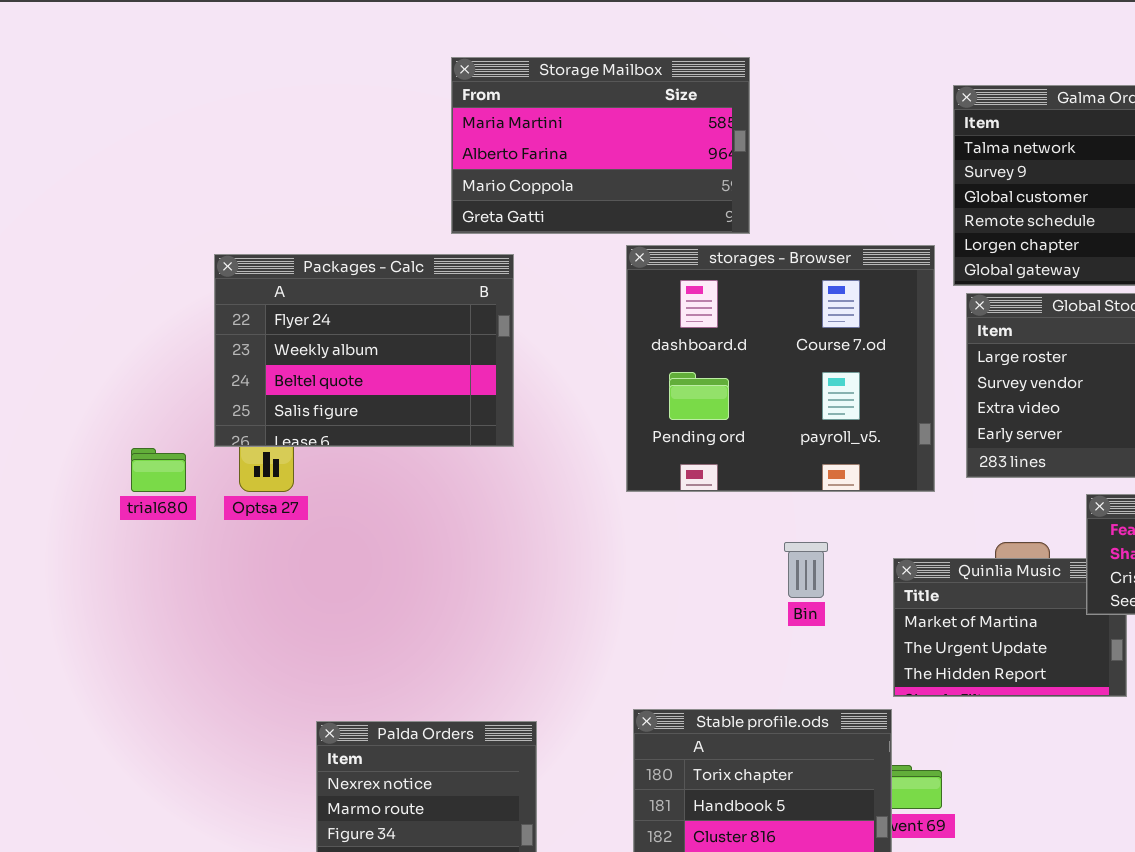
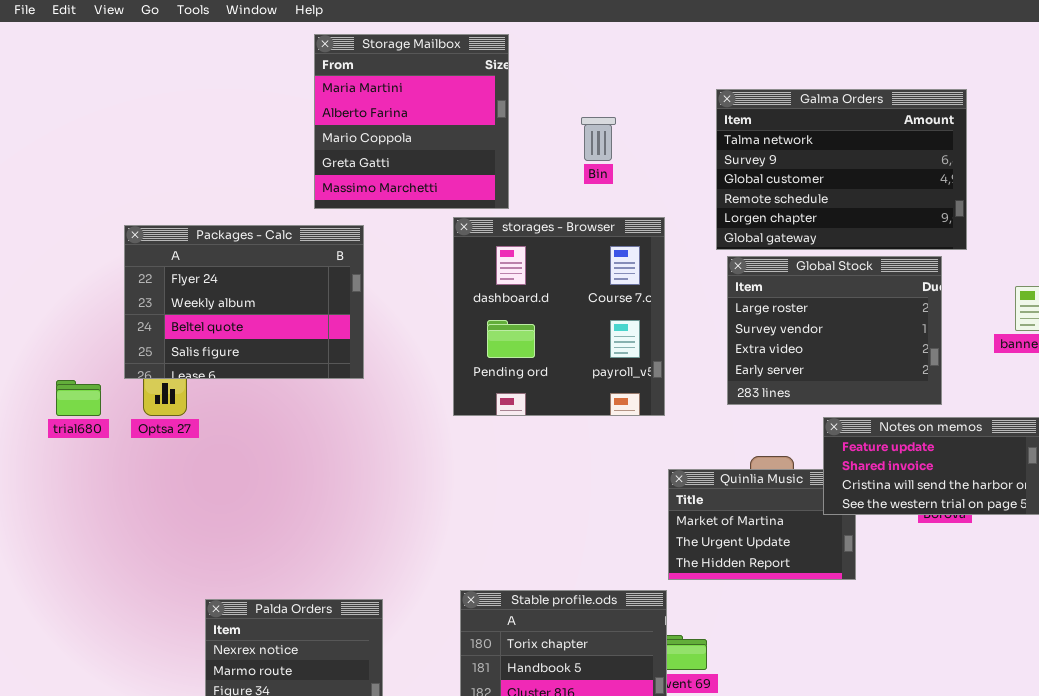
Storage Mailbox: [451,57,750,234] -> [314,34,509,209], resized
storages - Browser: [626,245,935,492] -> [453,217,665,416], resized
Bin: [784,542,828,598] -> [581,117,616,161], moved

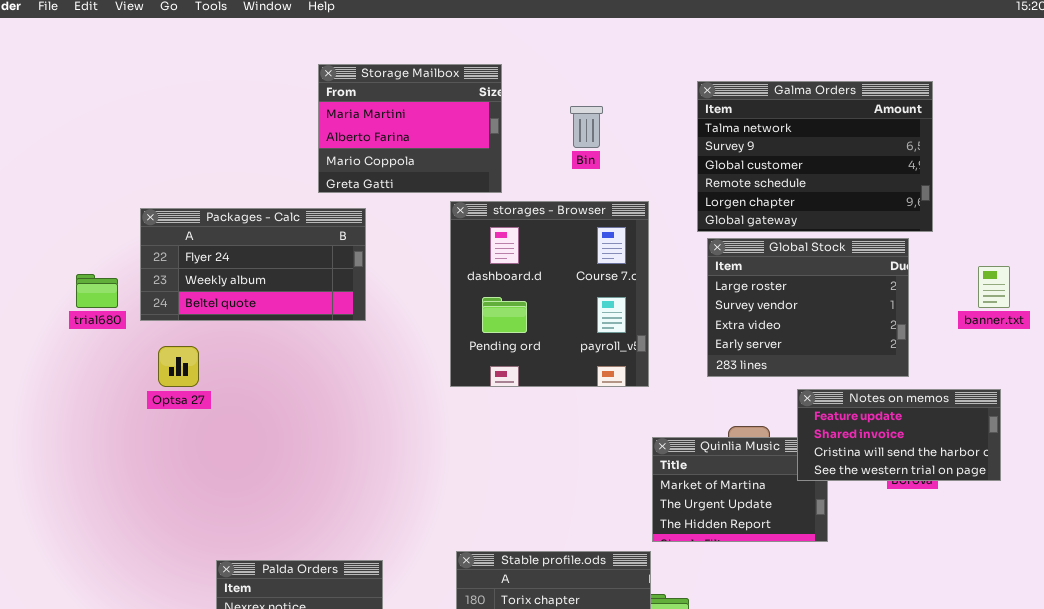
Storage Mailbox: [314,34,509,209] -> [318,64,502,193], resized
Packages - Calc: [124,225,364,379] -> [140,208,366,321], resized
trial680: [56,380,101,416] -> [76,274,118,308], moved

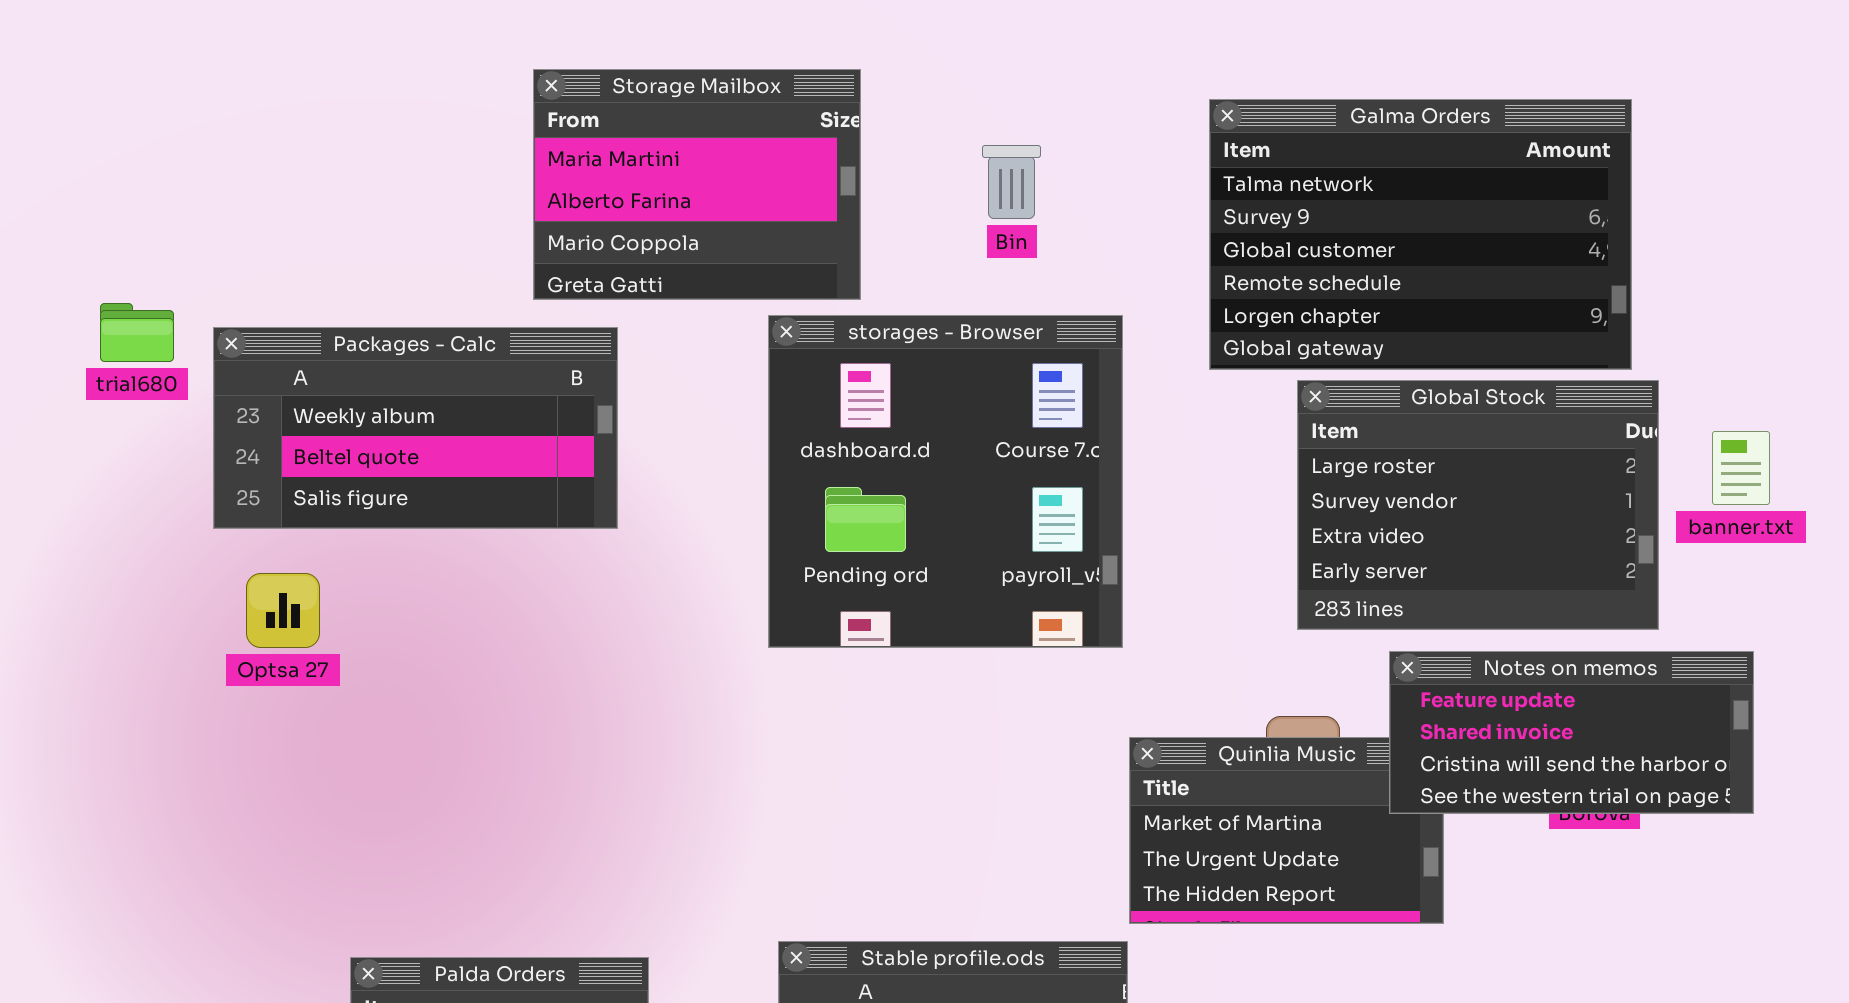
Packages - Calc: [140,208,366,321] -> [213,327,618,529], scrolled down 1 row
Global Stock: [707,238,909,377] -> [1297,380,1659,630], moved
trial680: [76,274,118,308] -> [100,303,174,362], moved

